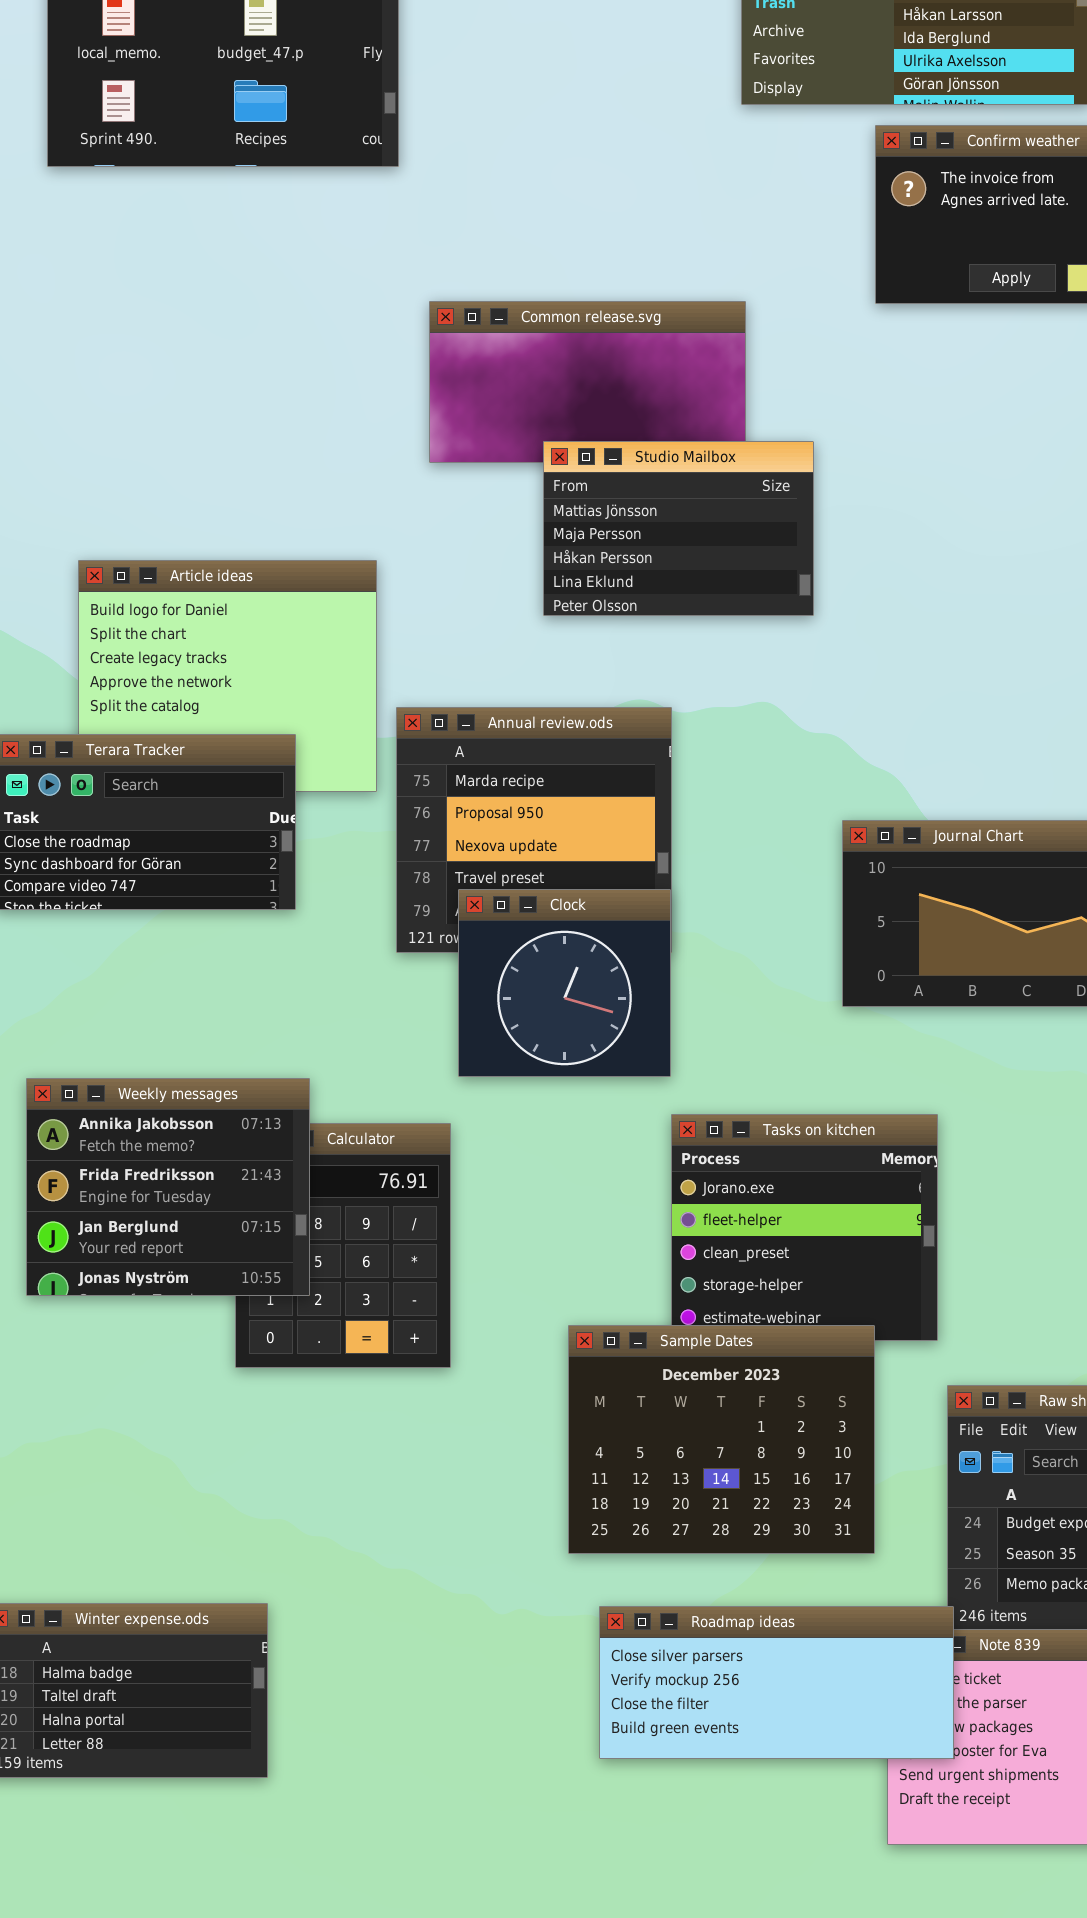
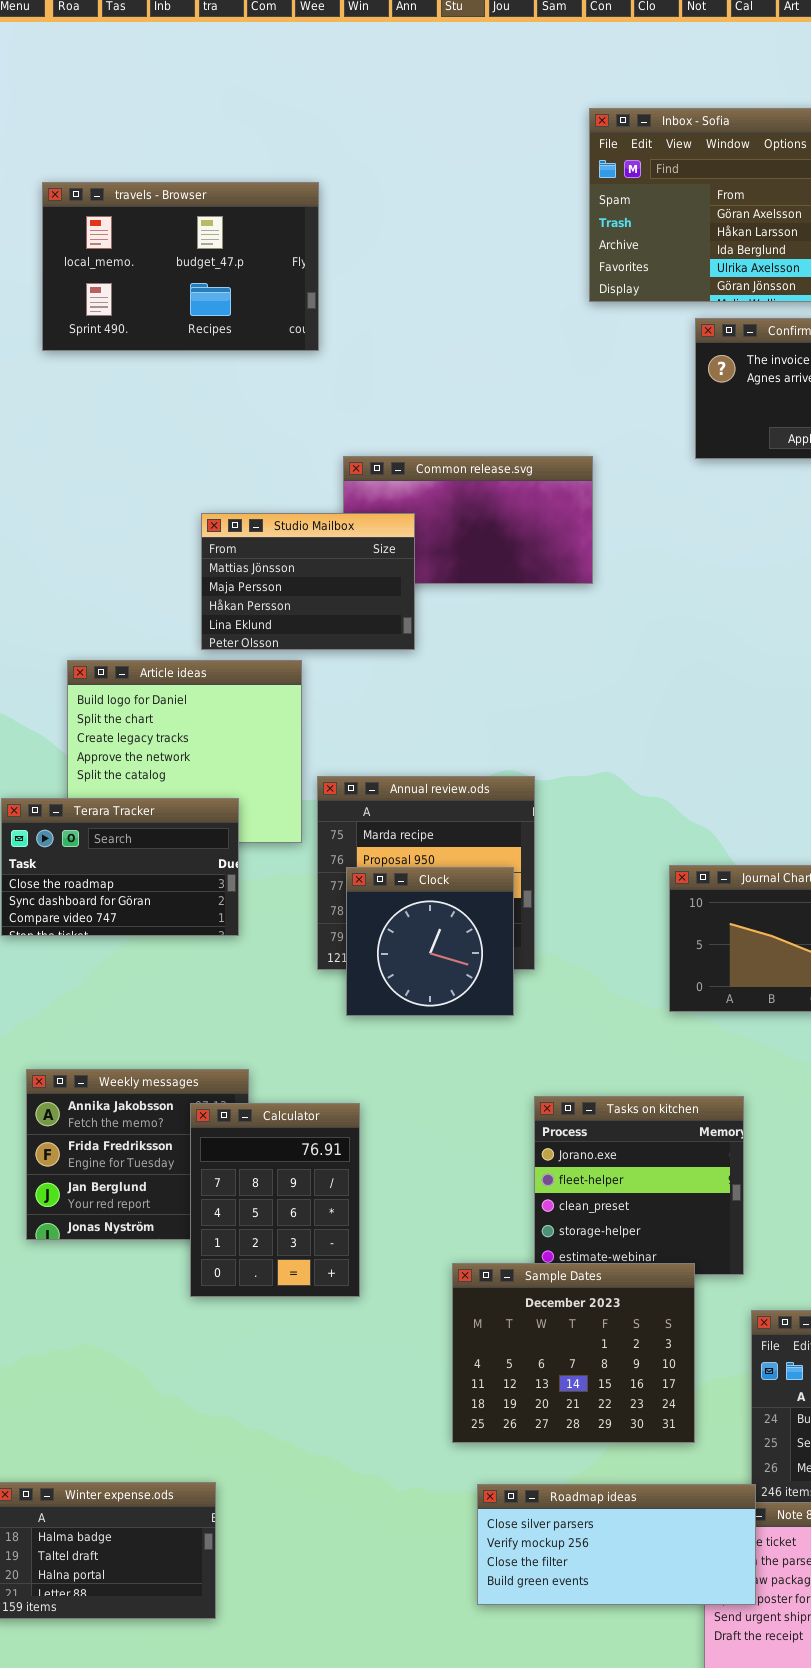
Studio Mailbox: [543,441,814,616] -> [201,513,415,650], moved
Clock: [458,889,671,1077] -> [346,867,514,1016], moved
Calculator: [235,1123,451,1368] -> [190,1103,360,1297], raised

